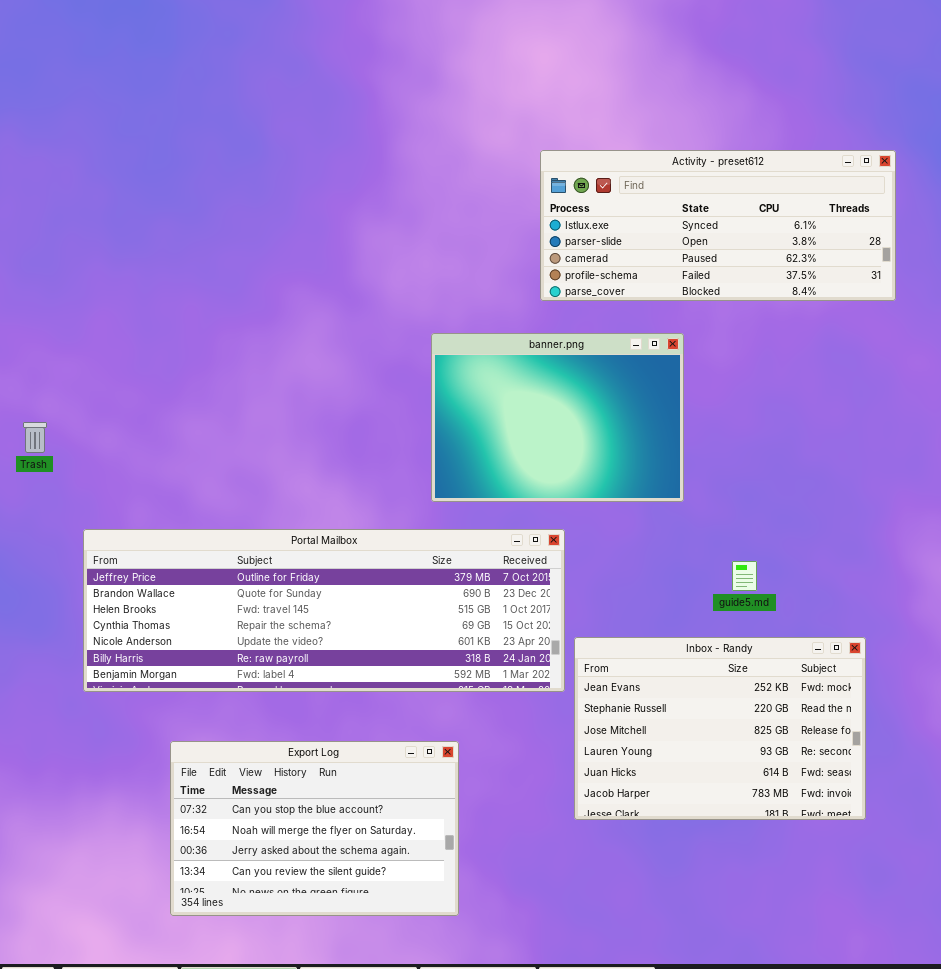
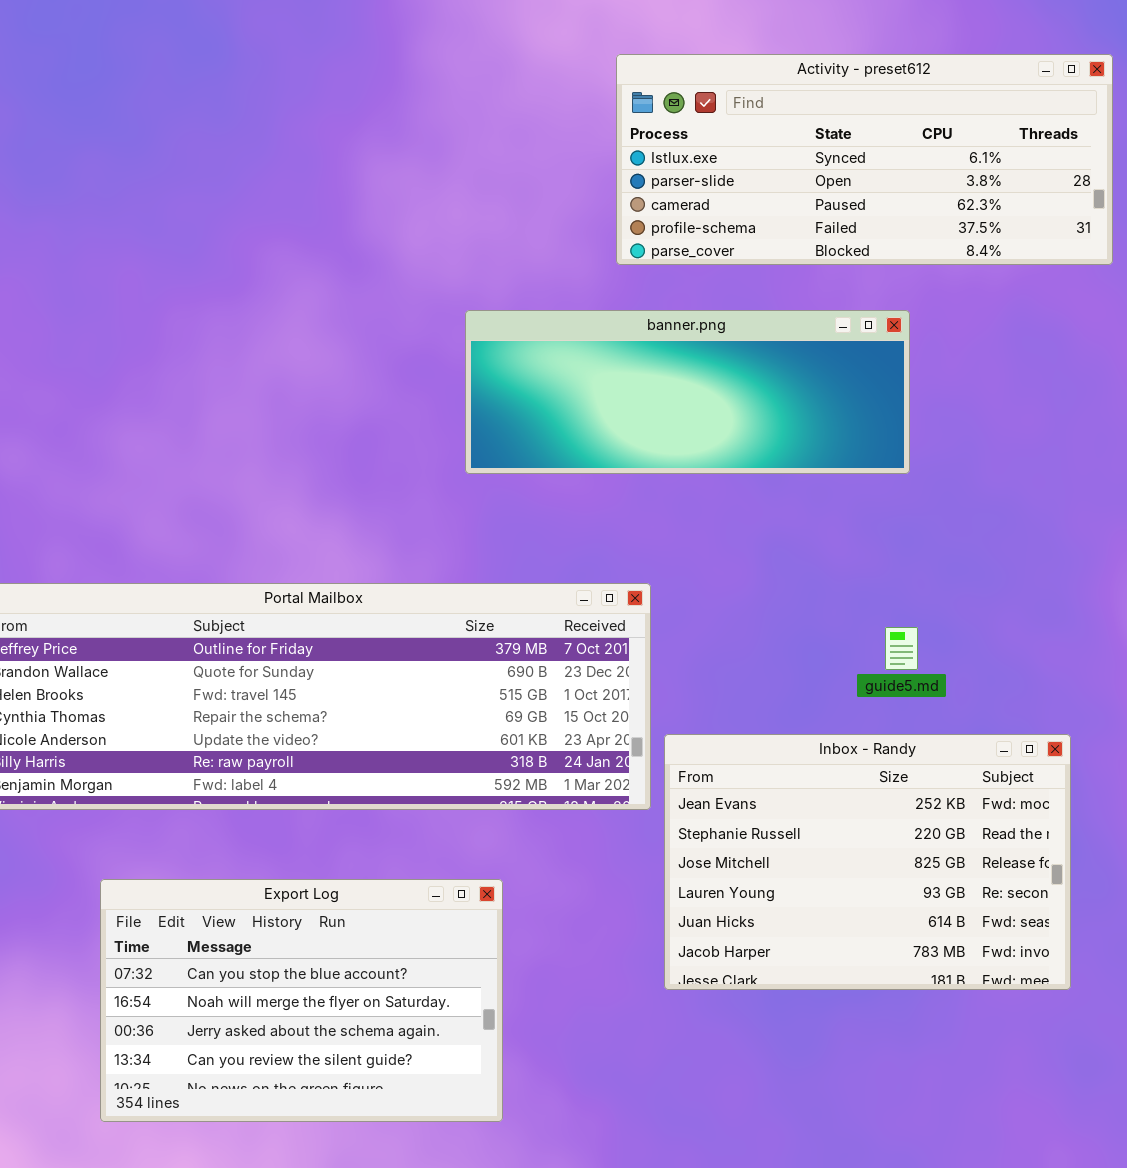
banner.png: [431,333,684,502] -> [465,310,910,474], resized

